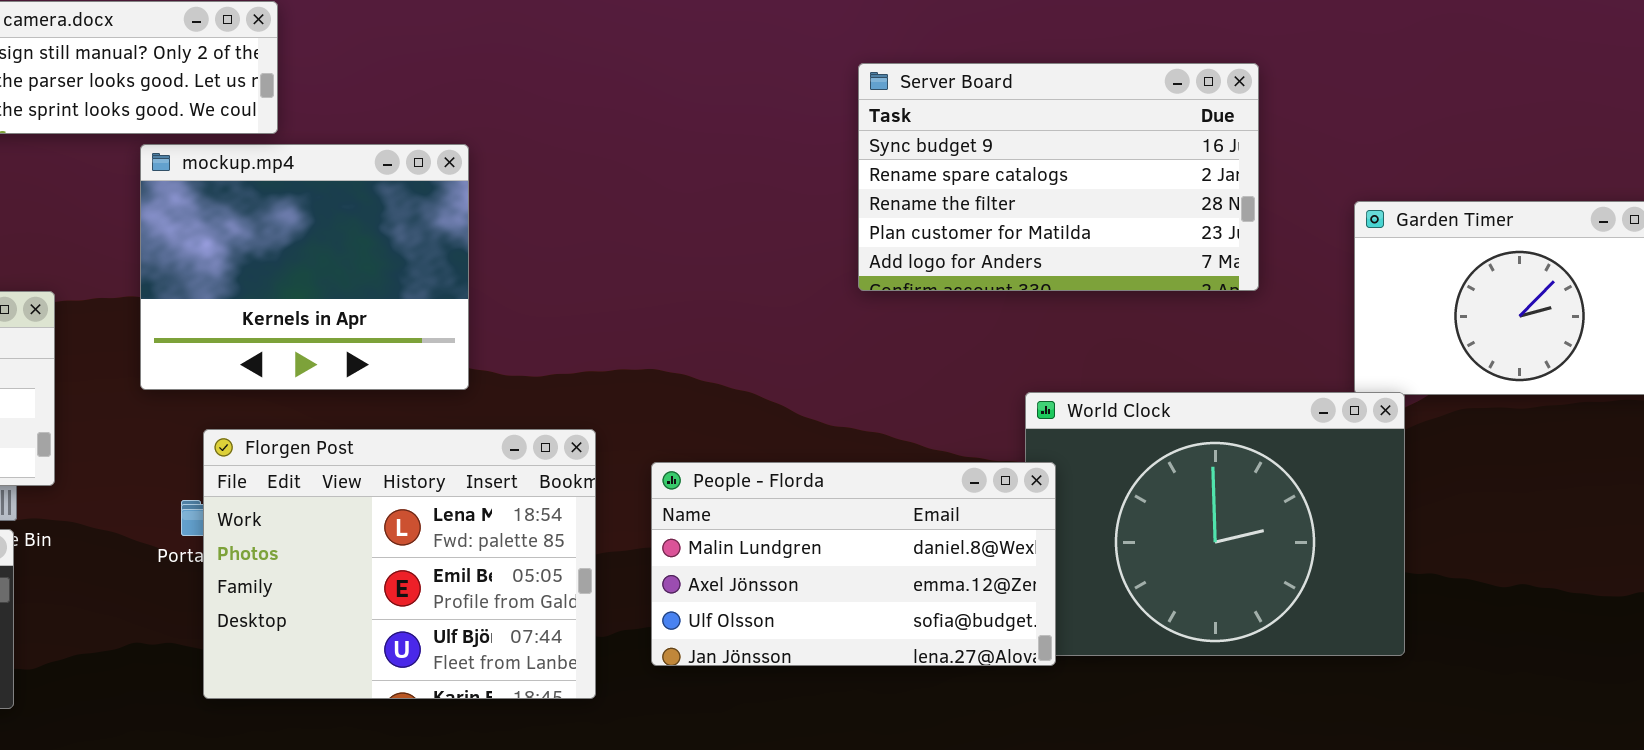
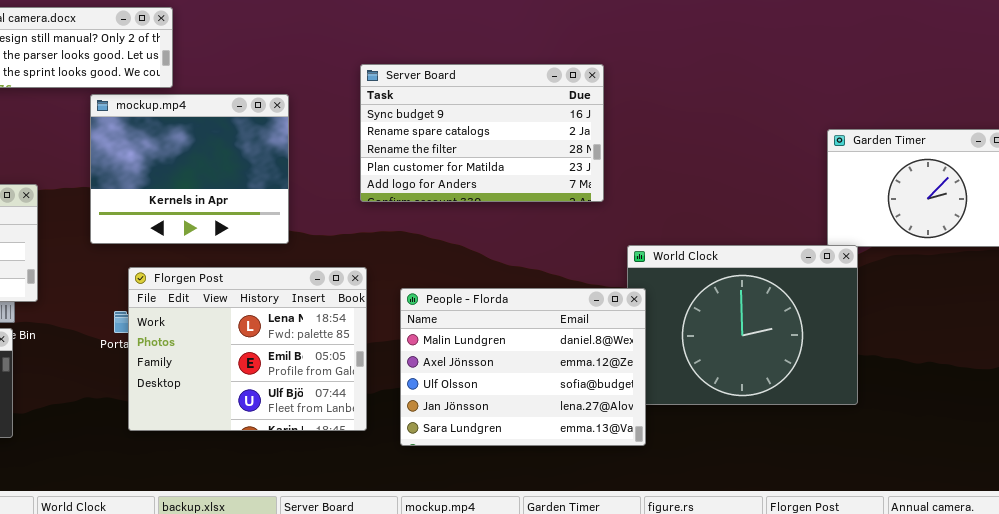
Server Board: [858,63,1259,291] -> [360,64,604,202], moved
People - Florda: [651,462,1056,666] -> [400,288,646,446], resized

